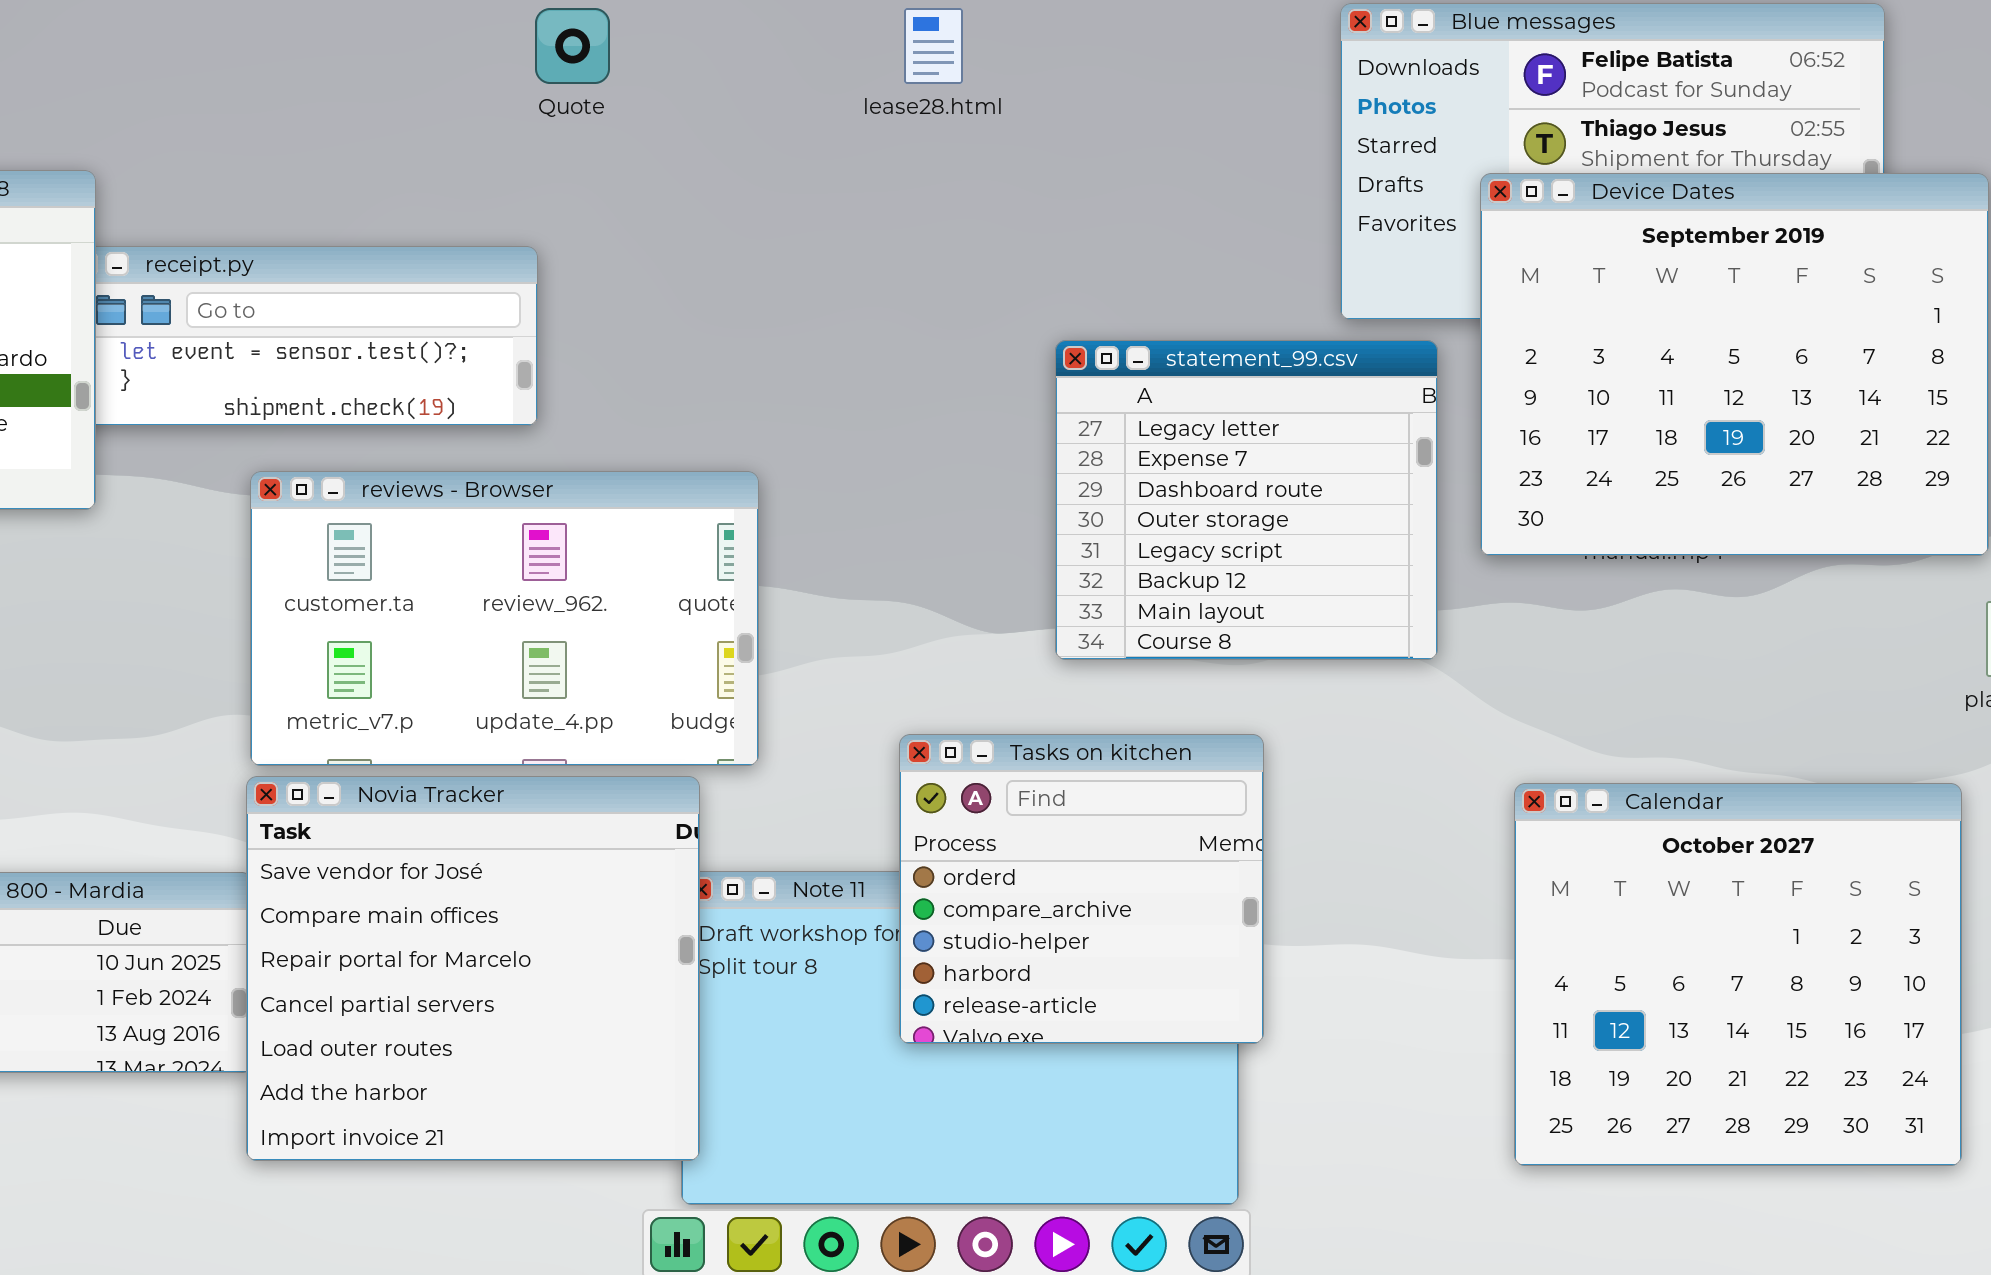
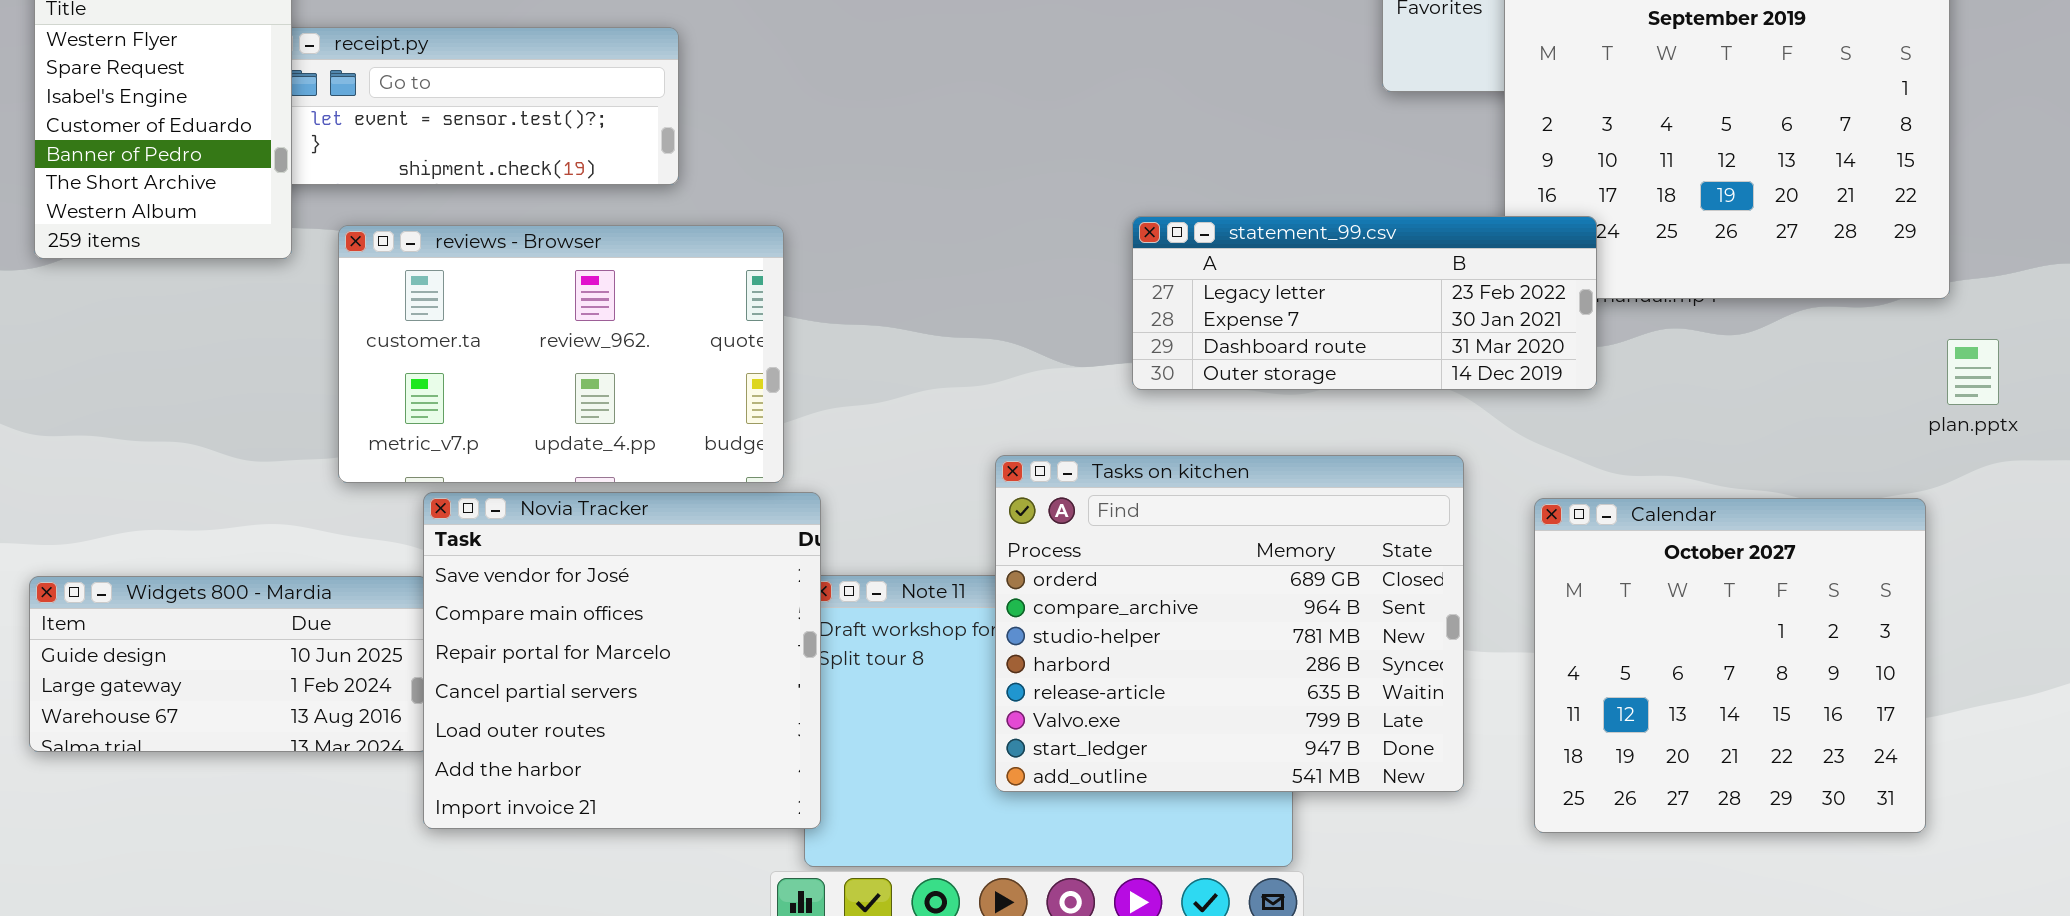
statement_99.csv: [1055,340,1438,660] -> [1132,216,1597,390], resized
reviews - Browser: [250,471,759,766] -> [338,225,784,483], moved
Tasks on kitchen: [899,734,1264,1044] -> [995,455,1464,792], resized

